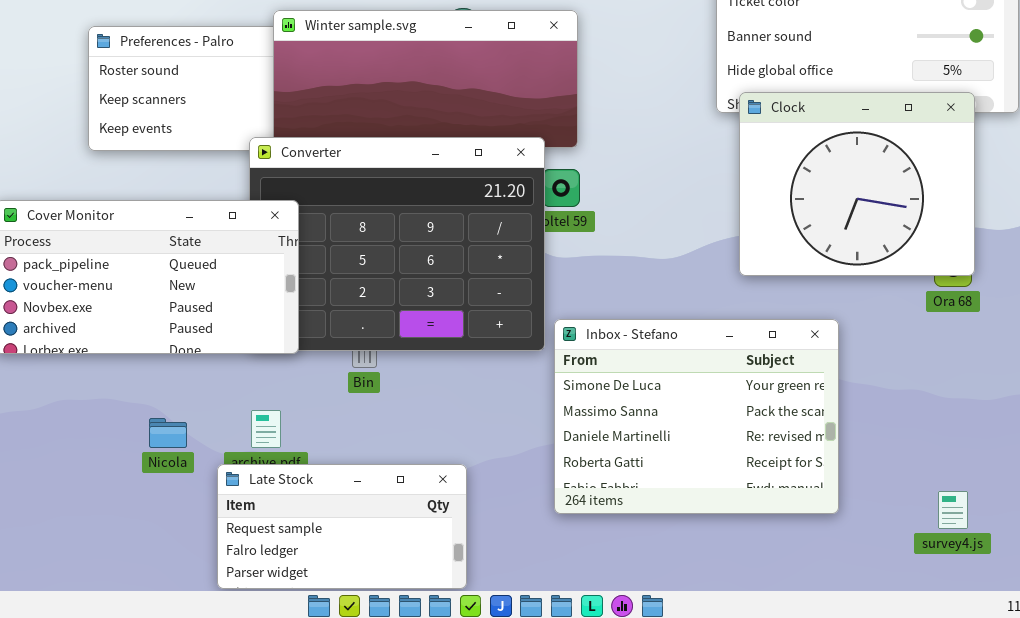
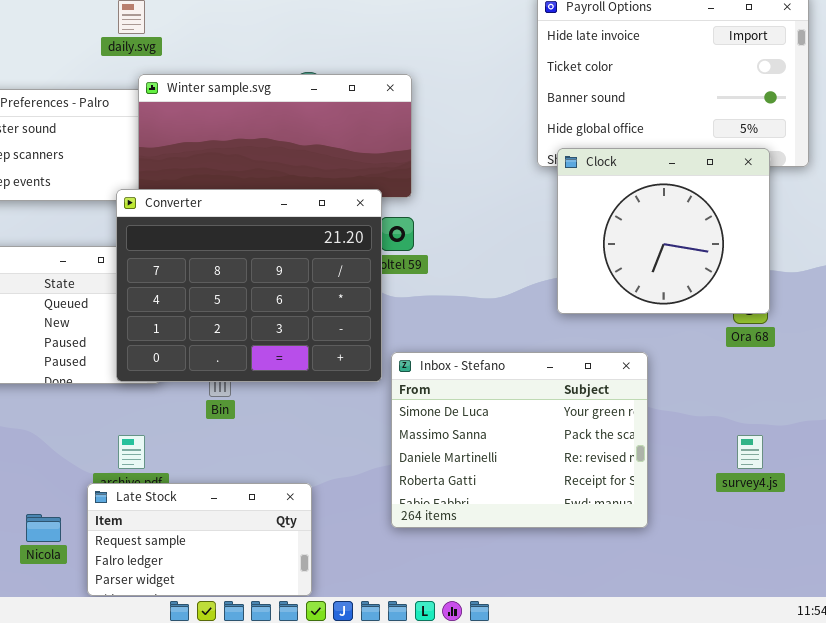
Converter: [249,137,545,351] -> [116,189,382,382], raised
Nicola: [149,418,187,448] -> [26,514,61,542], moved
survey4.js: [938,491,968,529] -> [737,435,763,469], moved

